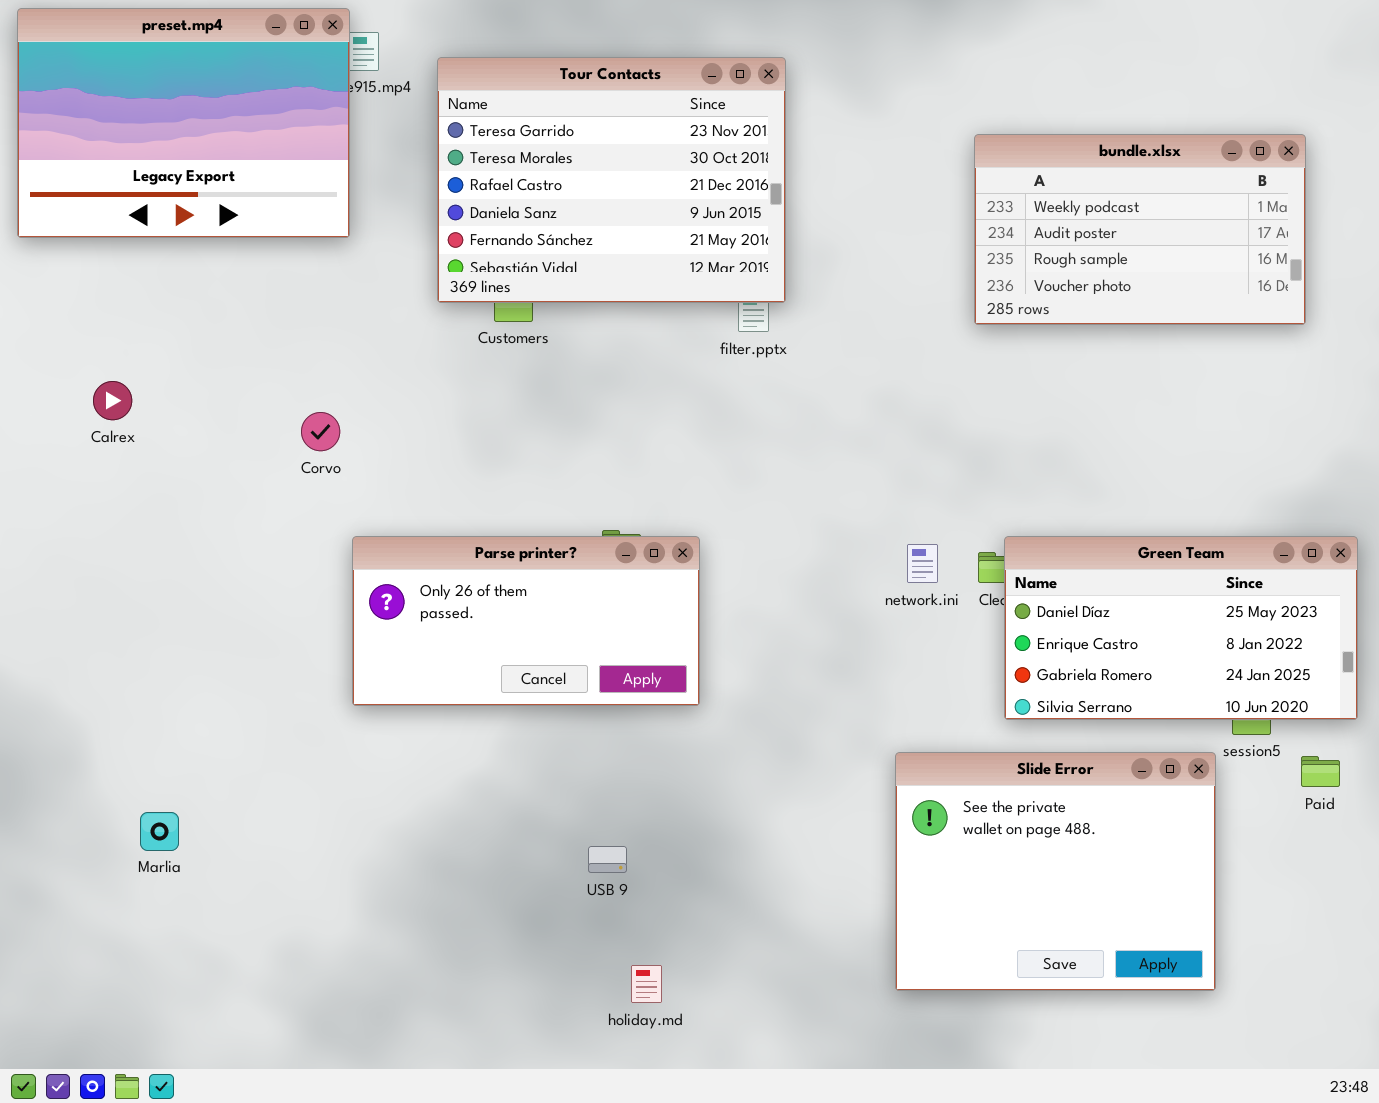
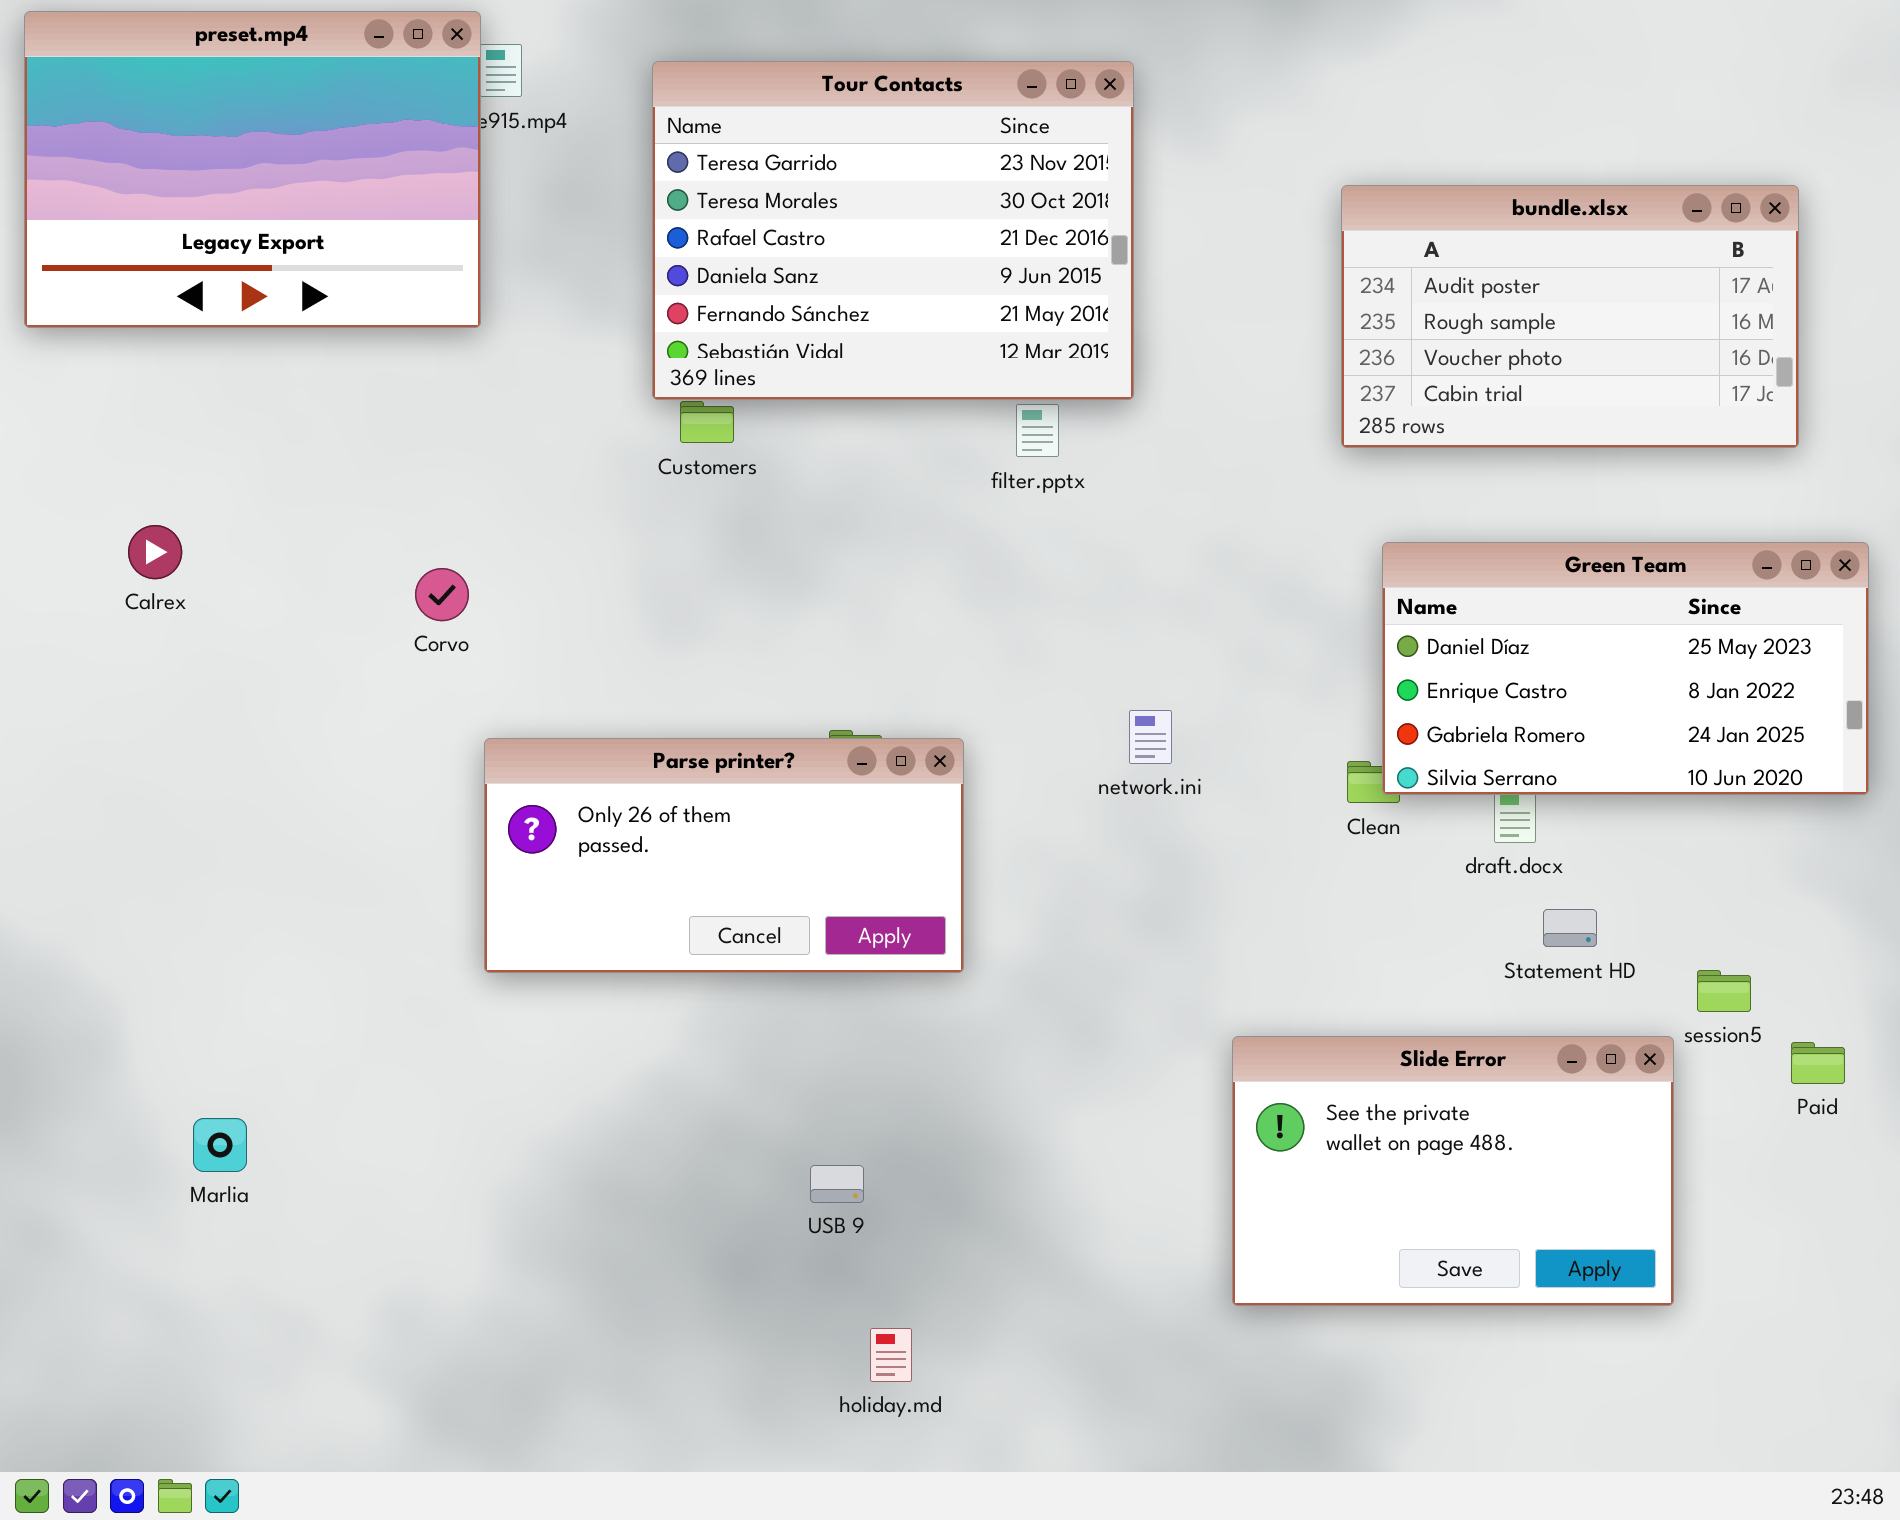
Tour Contacts: [437,57,786,303] -> [652,61,1134,400], moved
bundle.xlsx: [974,134,1306,325] -> [1341,185,1799,448], scrolled down 1 row
Green Team: [1004,536,1358,720] -> [1382,542,1869,795], moved
network.ini: [907,544,938,583] -> [1129,710,1172,764], moved
Slide Error: [895,752,1216,991] -> [1232,1036,1674,1306], resized

